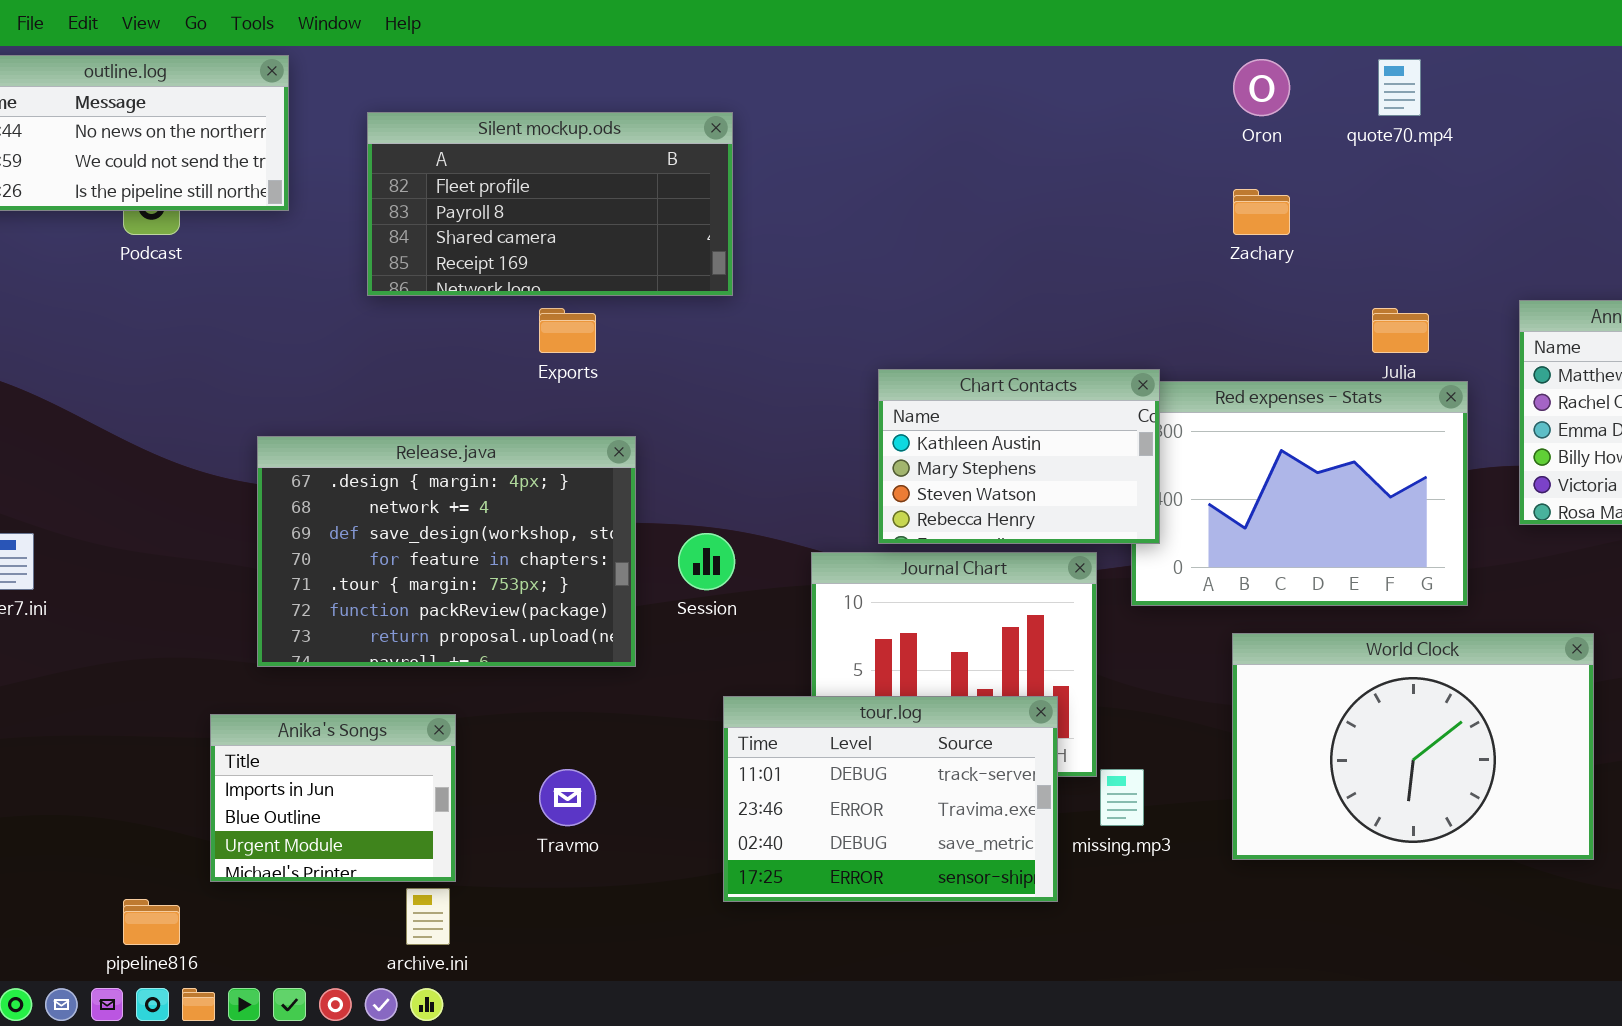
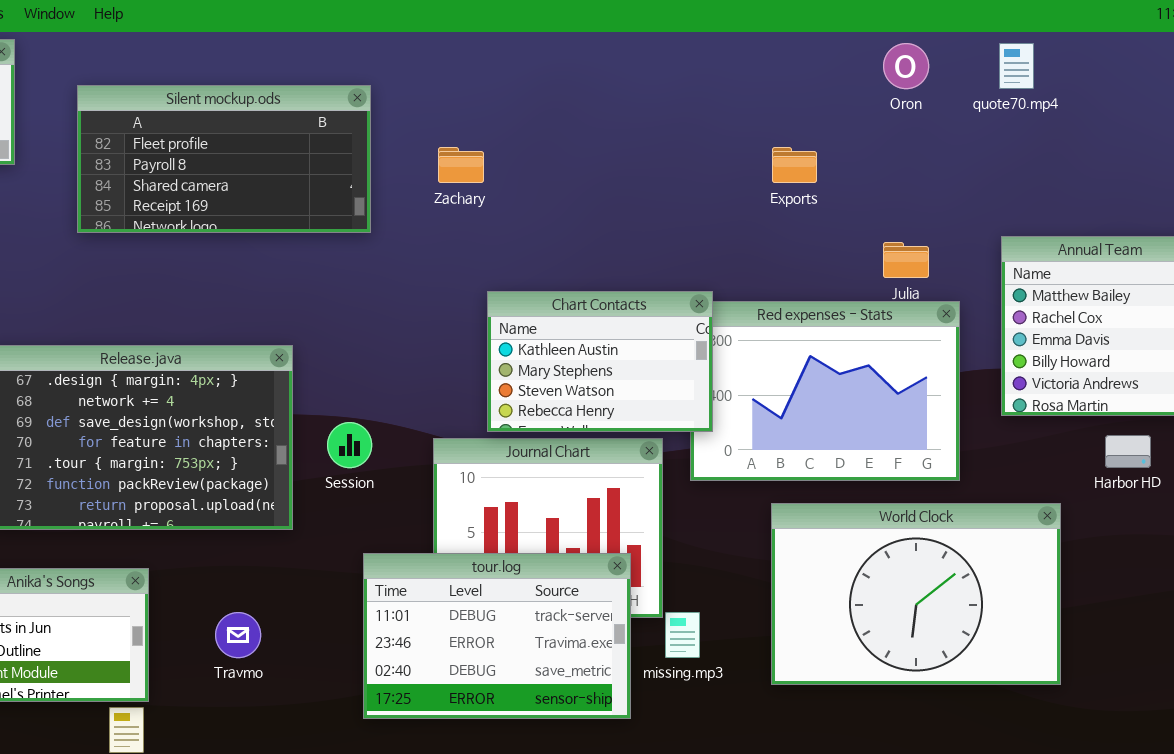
Oron: [1233,59,1290,116] -> [883,43,929,89], moved
quote70.mp4: [1378,59,1421,116] -> [999,43,1034,89], moved
Zachary: [1233,189,1290,235] -> [438,147,484,183], moved
Exports: [539,308,596,353] -> [772,147,817,183], moved

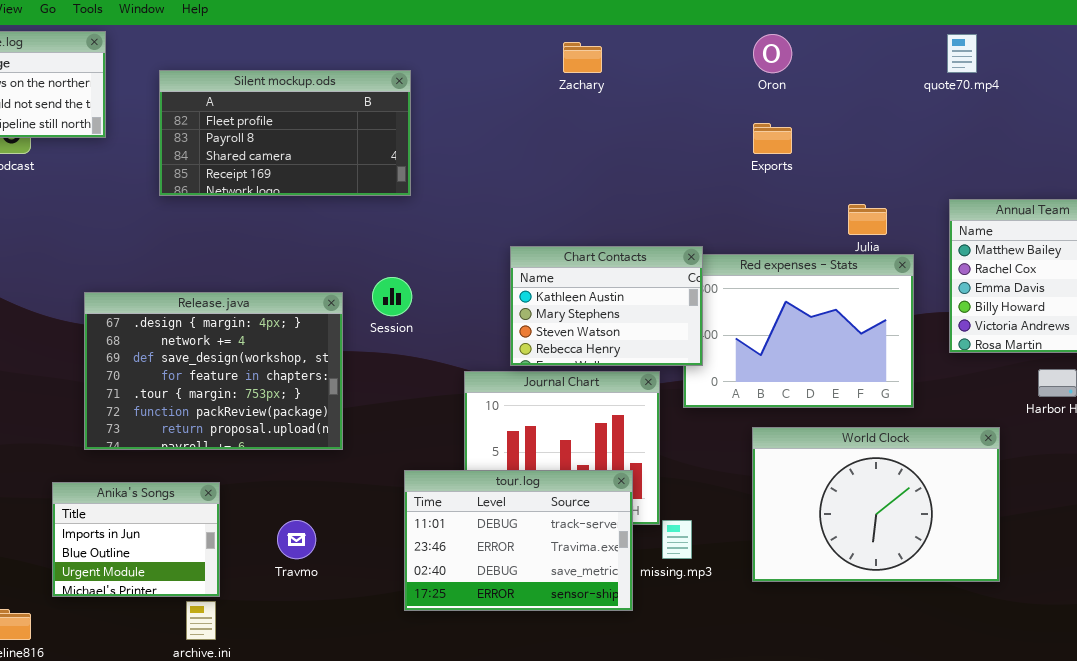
Oron: [883,43,929,89] -> [753,34,792,73], moved
Zachary: [438,147,484,183] -> [563,42,602,73], moved
Session: [327,422,372,468] -> [372,277,412,316], moved

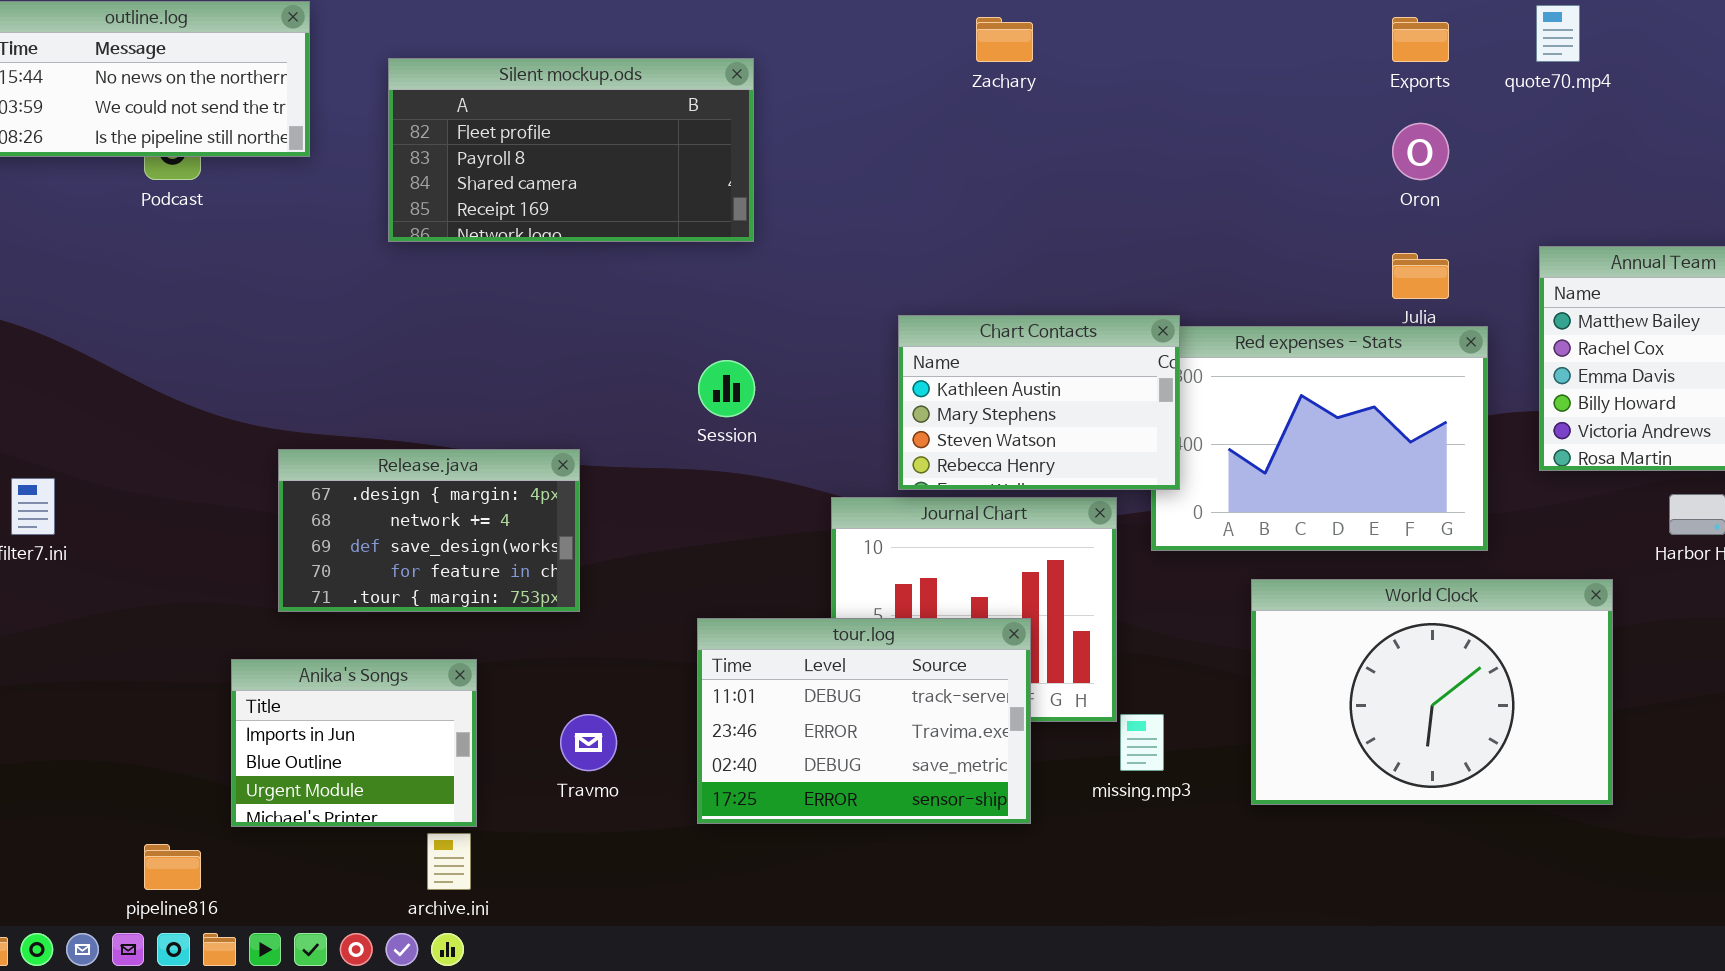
Oron: [753,34,792,73] -> [1392,123,1449,180], moved
Exports: [753,123,792,154] -> [1392,17,1449,62], moved
Release.java: [84,292,343,450] -> [278,449,580,612], resized
tour.log: [404,470,633,611] -> [697,618,1031,824], moved

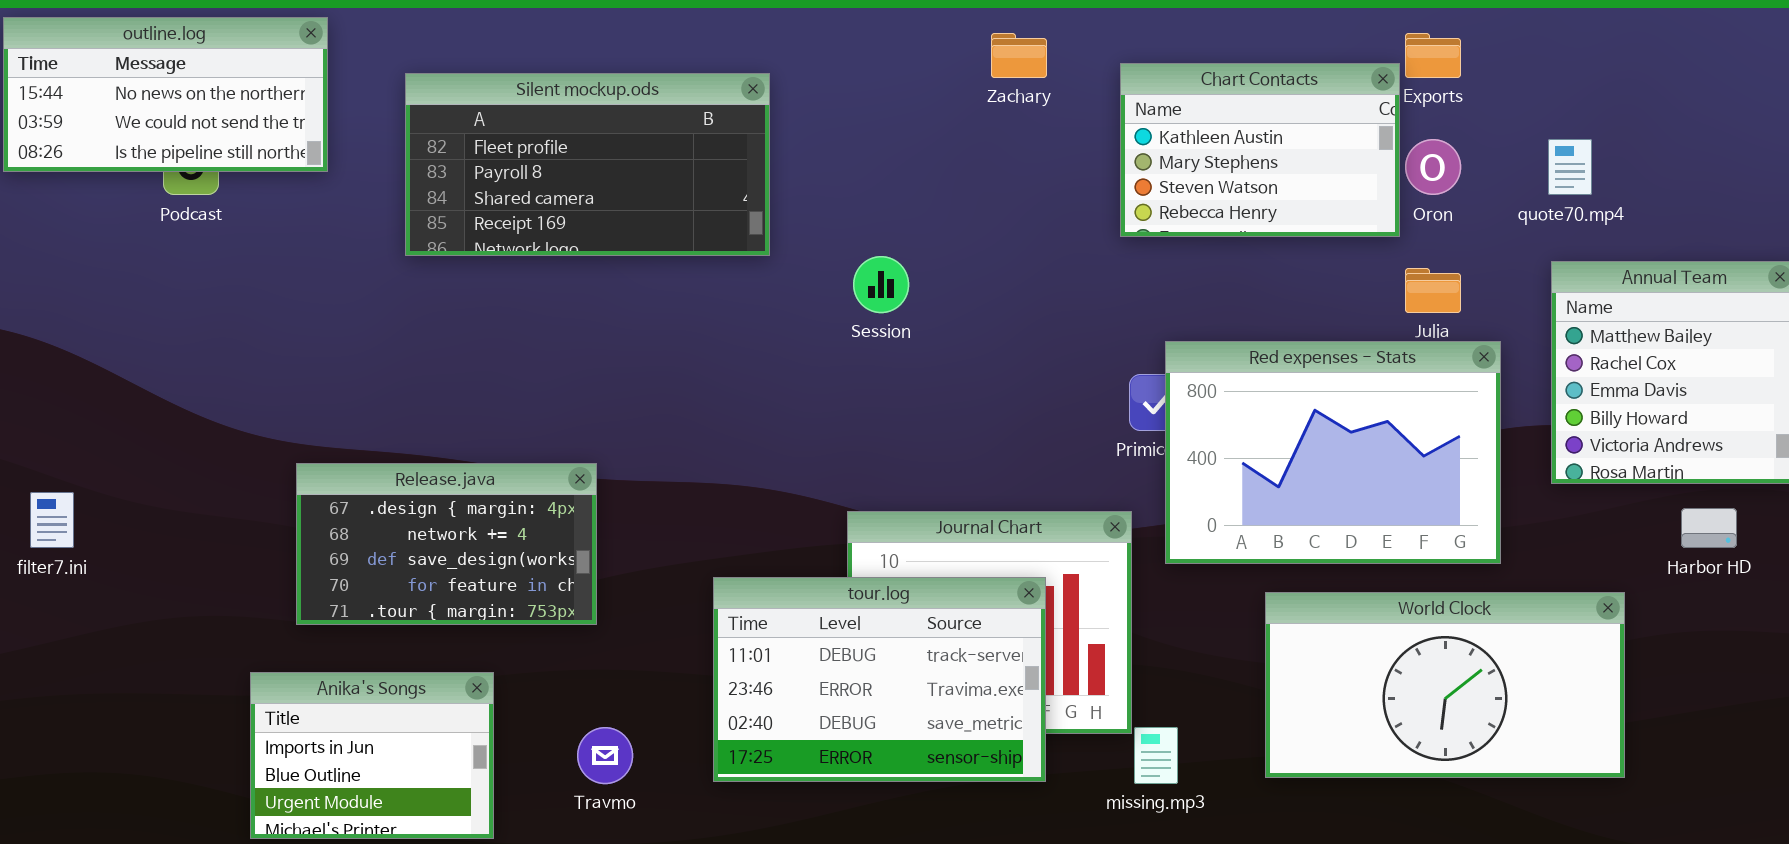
quote70.mp4: [1536,5,1580,62] -> [1548,139,1592,195], moved
Chart Contacts: [898,315,1180,490] -> [1120,63,1400,237], moved
Session: [698,360,755,417] -> [853,256,909,313], moved
World Clock: [1251,579,1613,805] -> [1265,592,1625,778], resized
tour.log: [697,618,1031,824] -> [713,577,1046,782], moved

